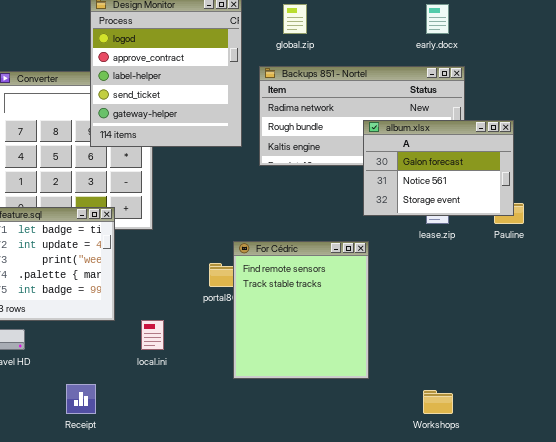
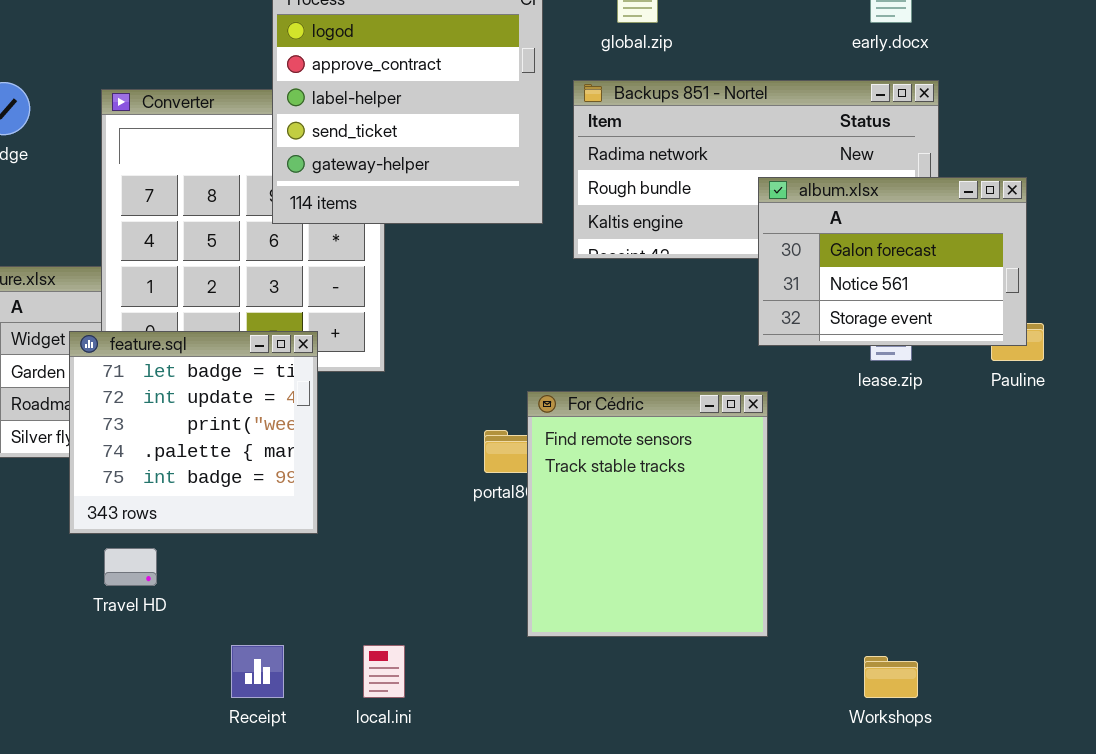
local.ini: [141,320,164,350] -> [363,645,405,698], moved

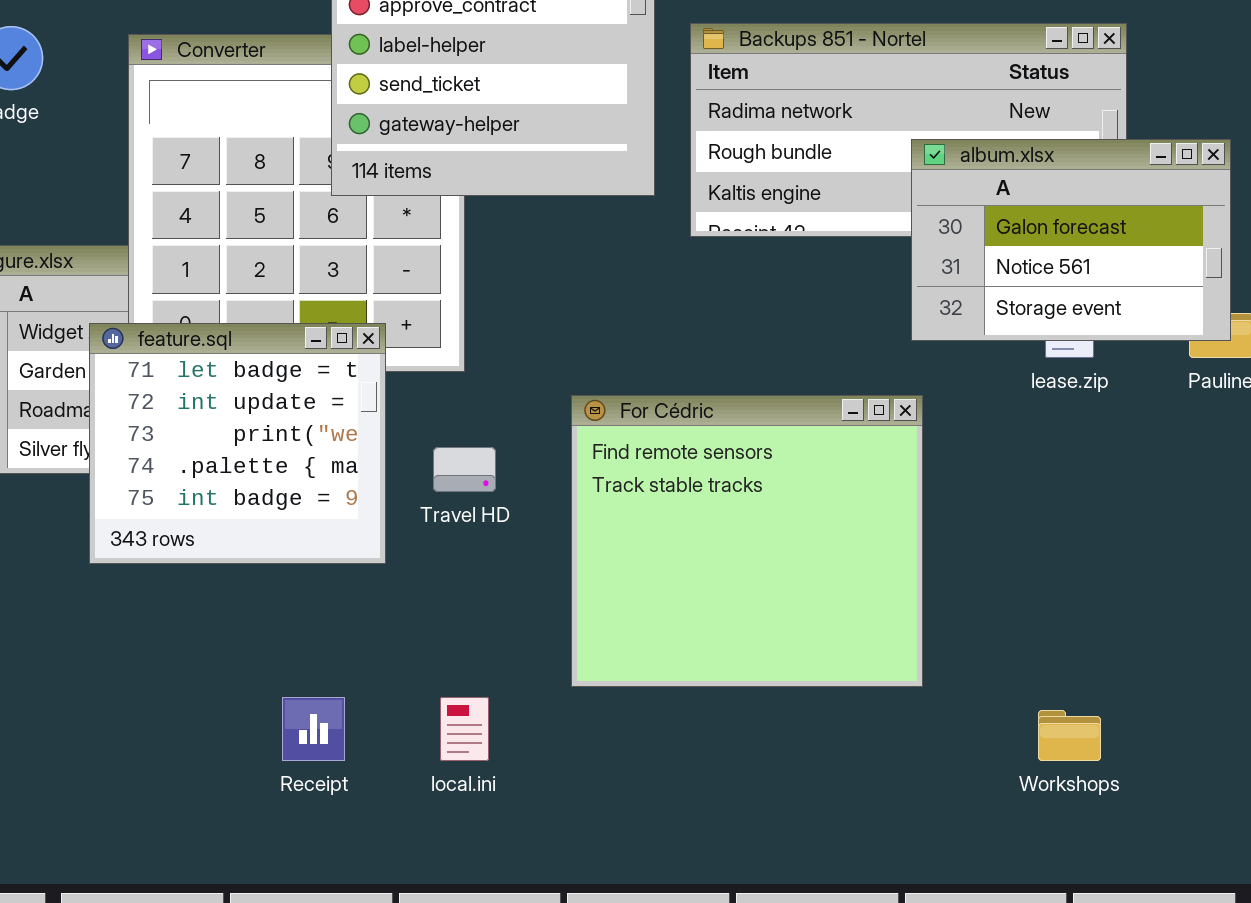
For Cédric: [527,391,768,637] -> [571,395,923,687], resized
Travel HD: [104,548,157,586] -> [433,447,496,492], moved

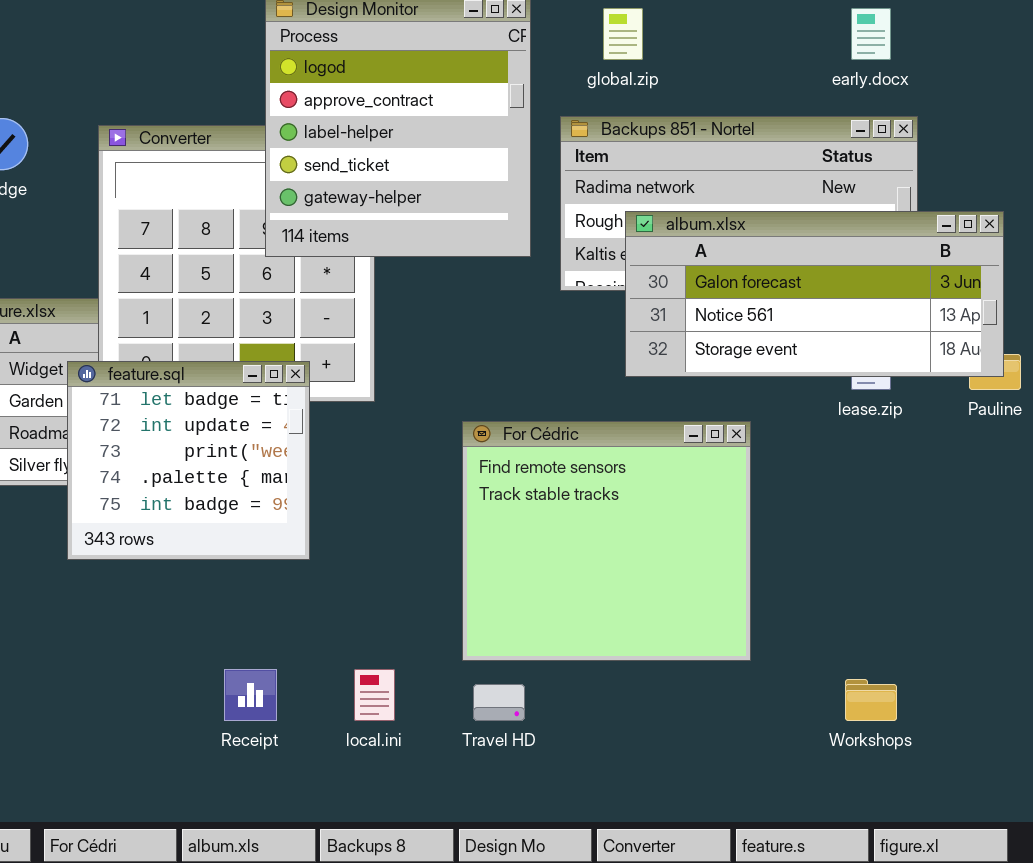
album.xlsx: [911,139,1231,341] -> [625,211,1004,377], resized
Travel HD: [433,447,496,492] -> [473,684,525,721], moved

